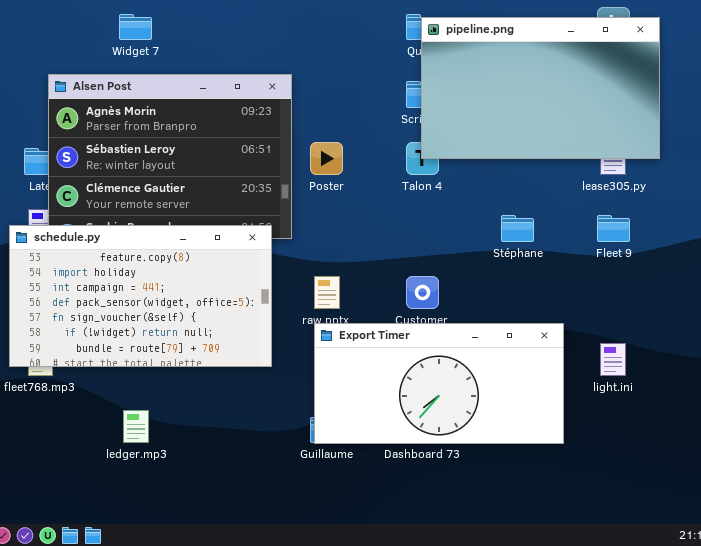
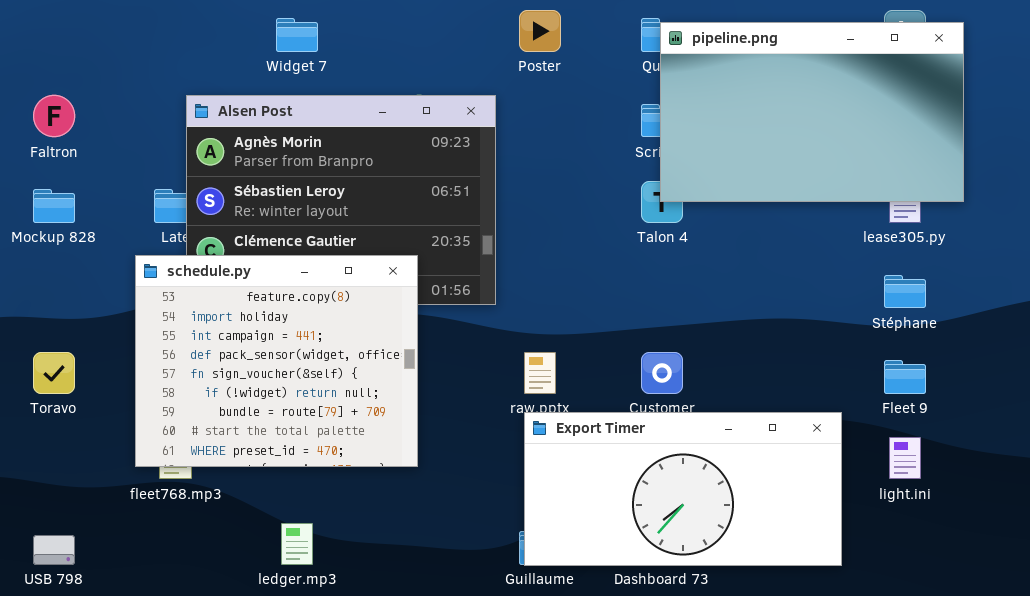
Poster: [310,142,343,175] -> [519,10,561,52], moved
Stéphane: [501,215,534,242] -> [884,275,926,308], moved
Fleet 9: [597,215,630,242] -> [884,360,926,394], moved
schedule.py: [9,225,272,367] -> [135,255,418,467], resized

